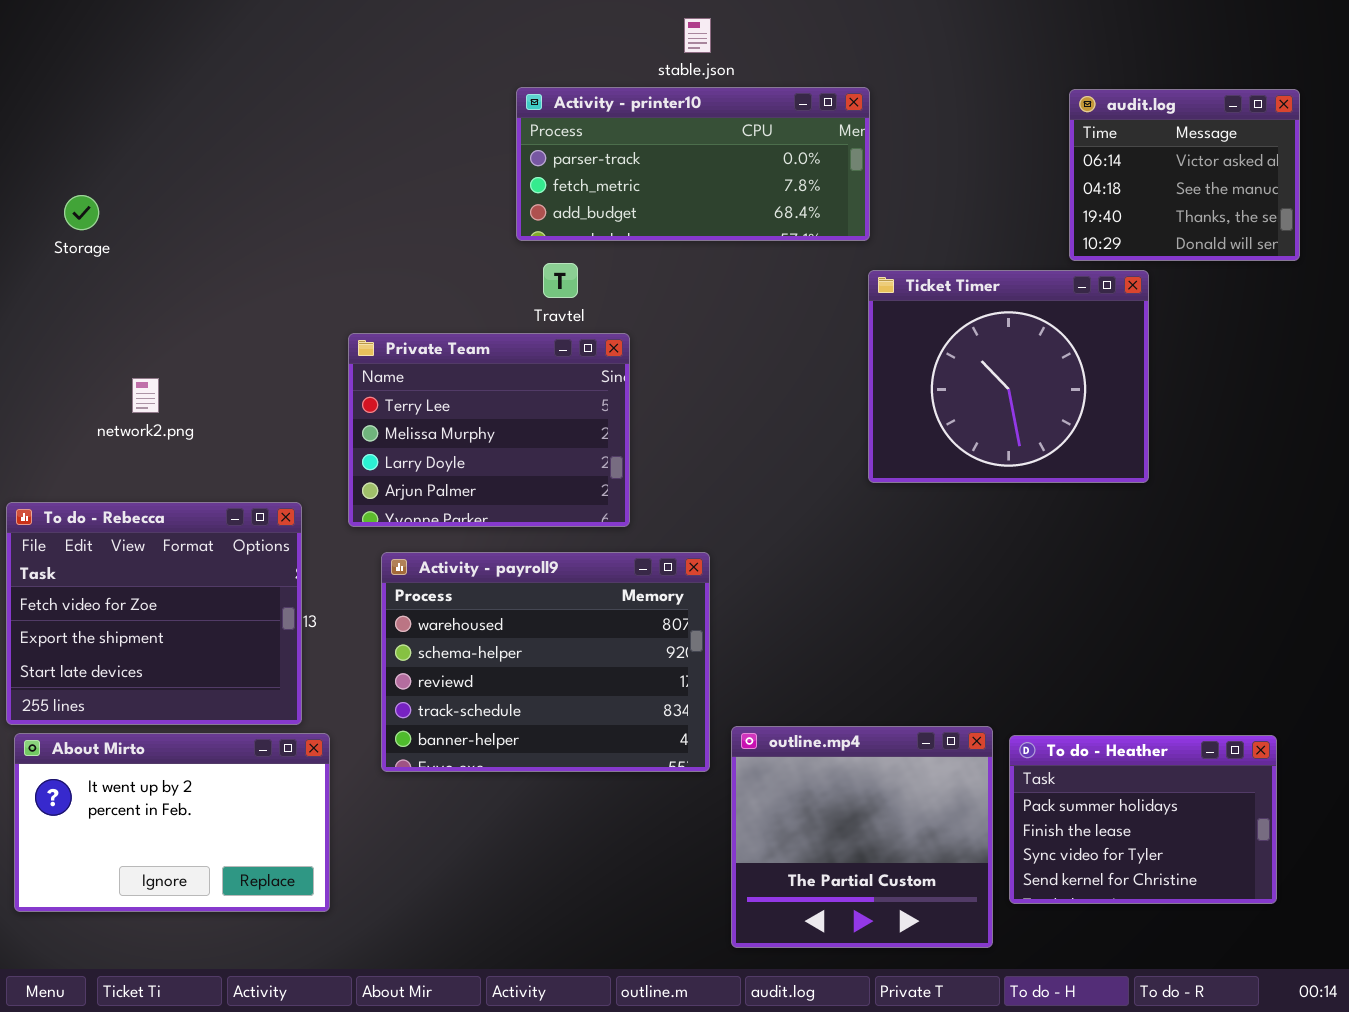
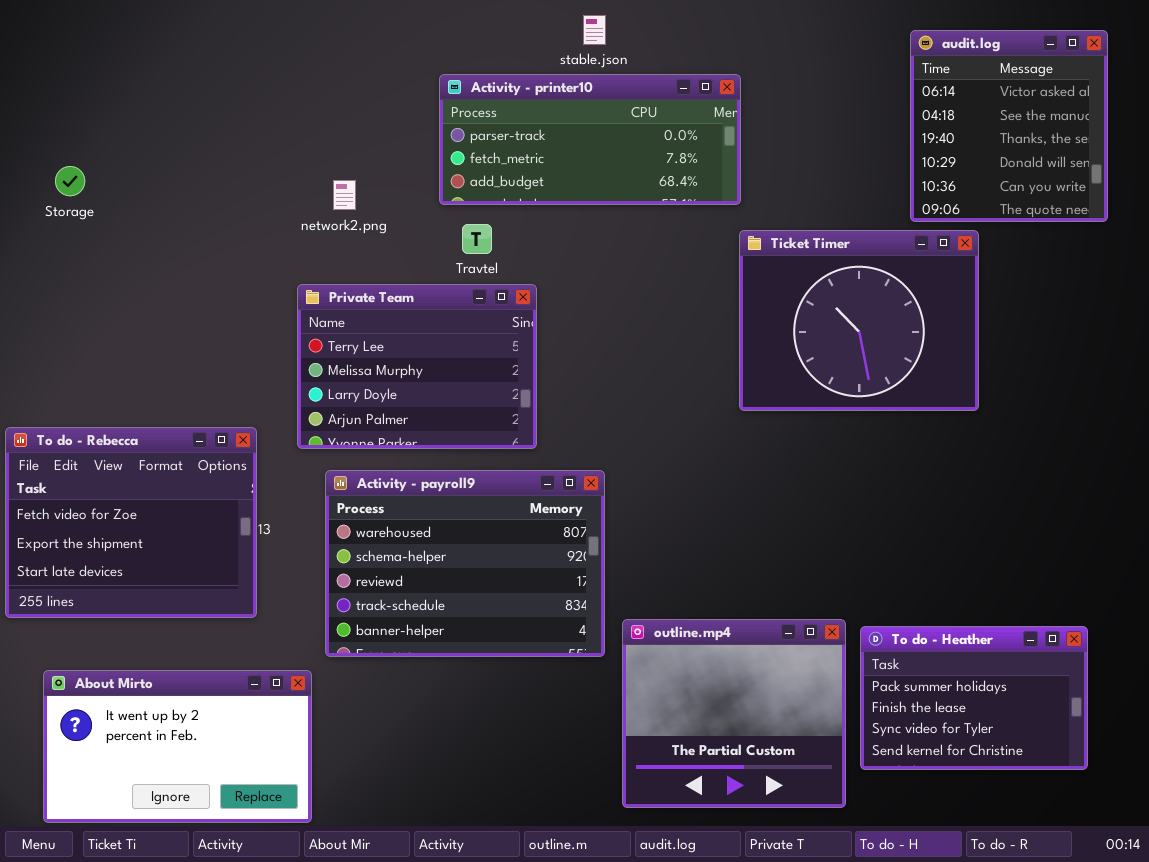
audit.log: [1069,89,1300,261] -> [910,30,1108,222], resized
network2.png: [132,378,159,413] -> [333,180,356,210], moved
About Mirto: [14,733,330,912] -> [43,670,312,823], moved

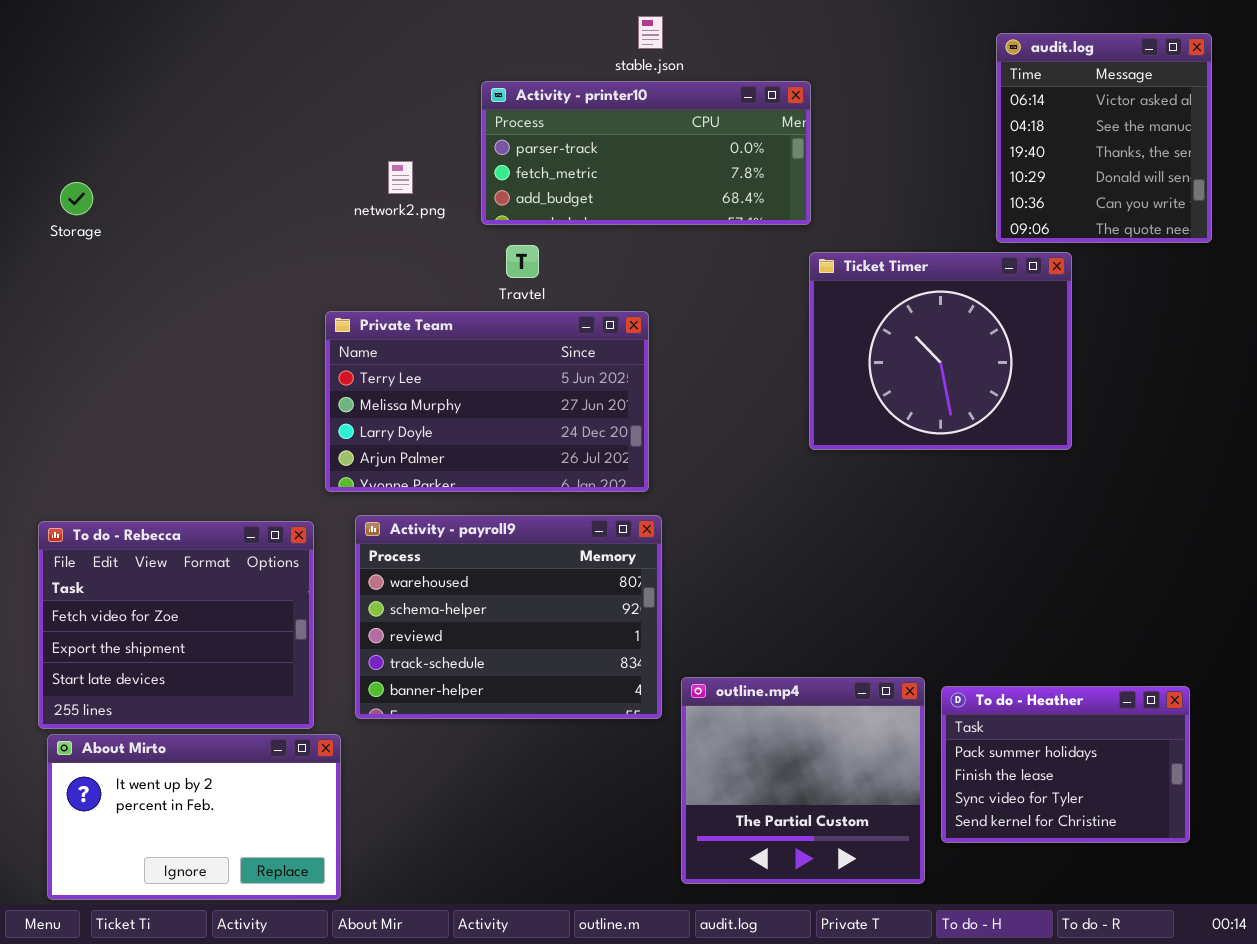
network2.png: [333,180,356,210] -> [388,161,413,194], moved
Private Team: [297,284,537,449] -> [325,311,649,492], resized
To do - Rebecca: [5,427,257,618] -> [38,521,314,729], moved

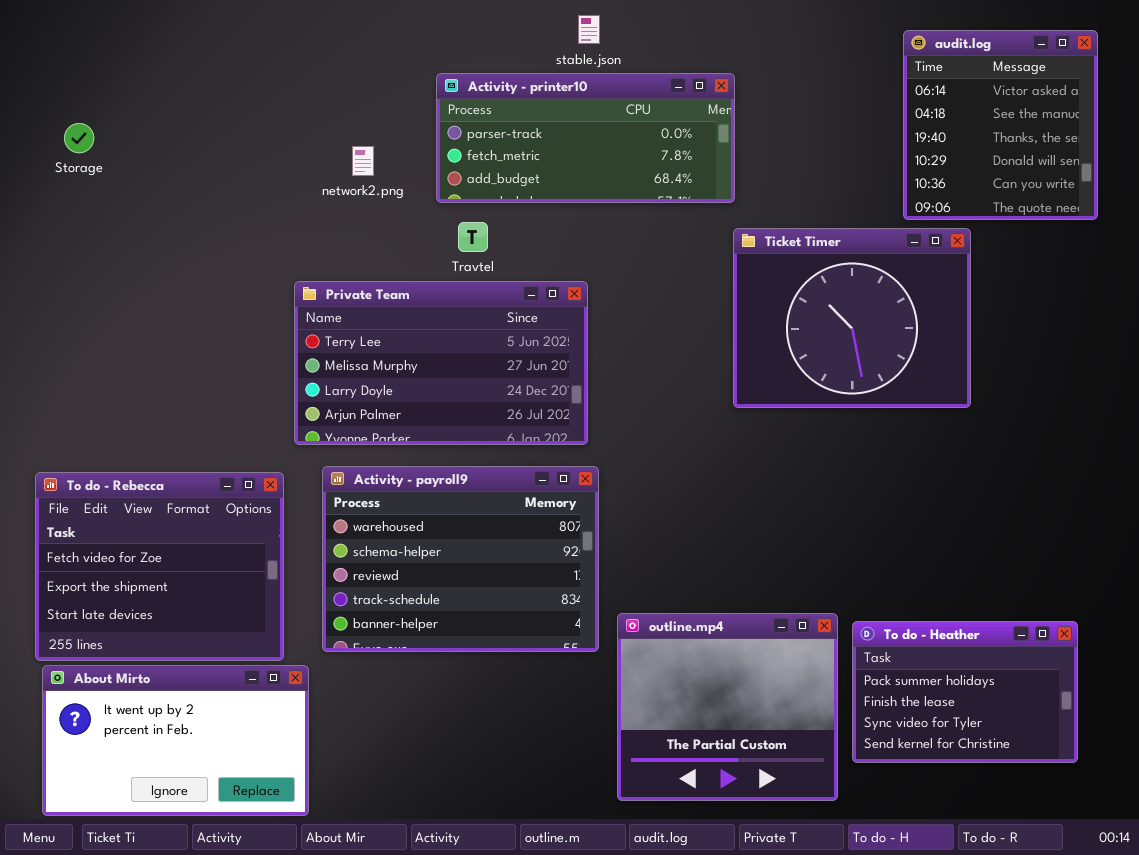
Storage: [60,182,93,215] -> [64,123,94,153], moved

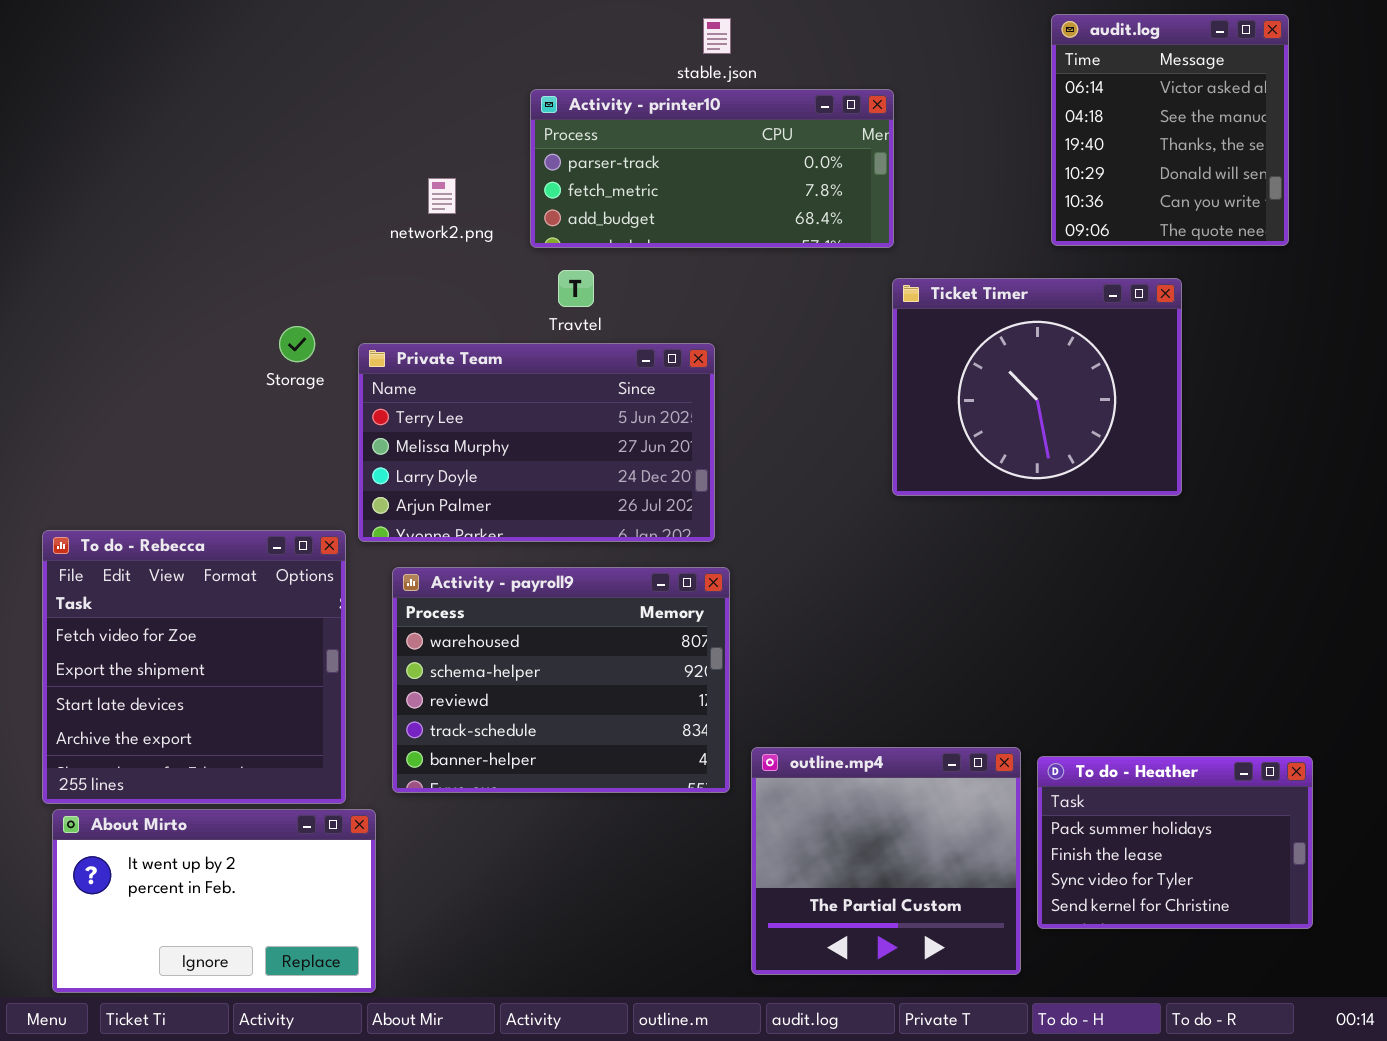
audit.log: [903,30,1098,220] -> [1051,14,1289,246], moved
Storage: [64,123,94,153] -> [279,326,315,362], moved
To do - Rebecca: [35,472,284,661] -> [42,530,346,804], resized

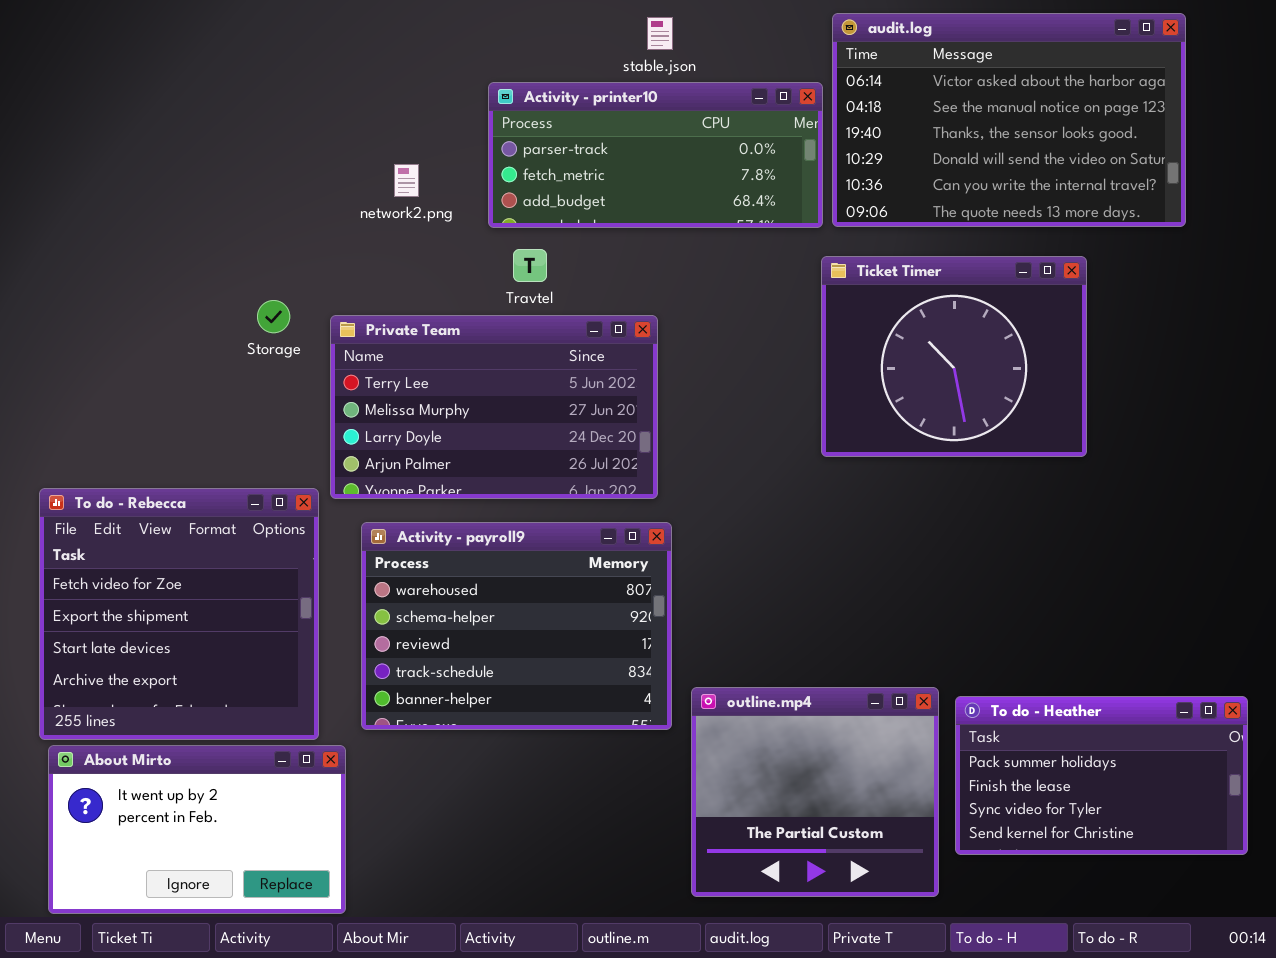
audit.log: [1051,14,1289,246] -> [832,13,1186,227], resized
To do - Heather: [1037,756,1313,929] -> [955,696,1248,855], resized

